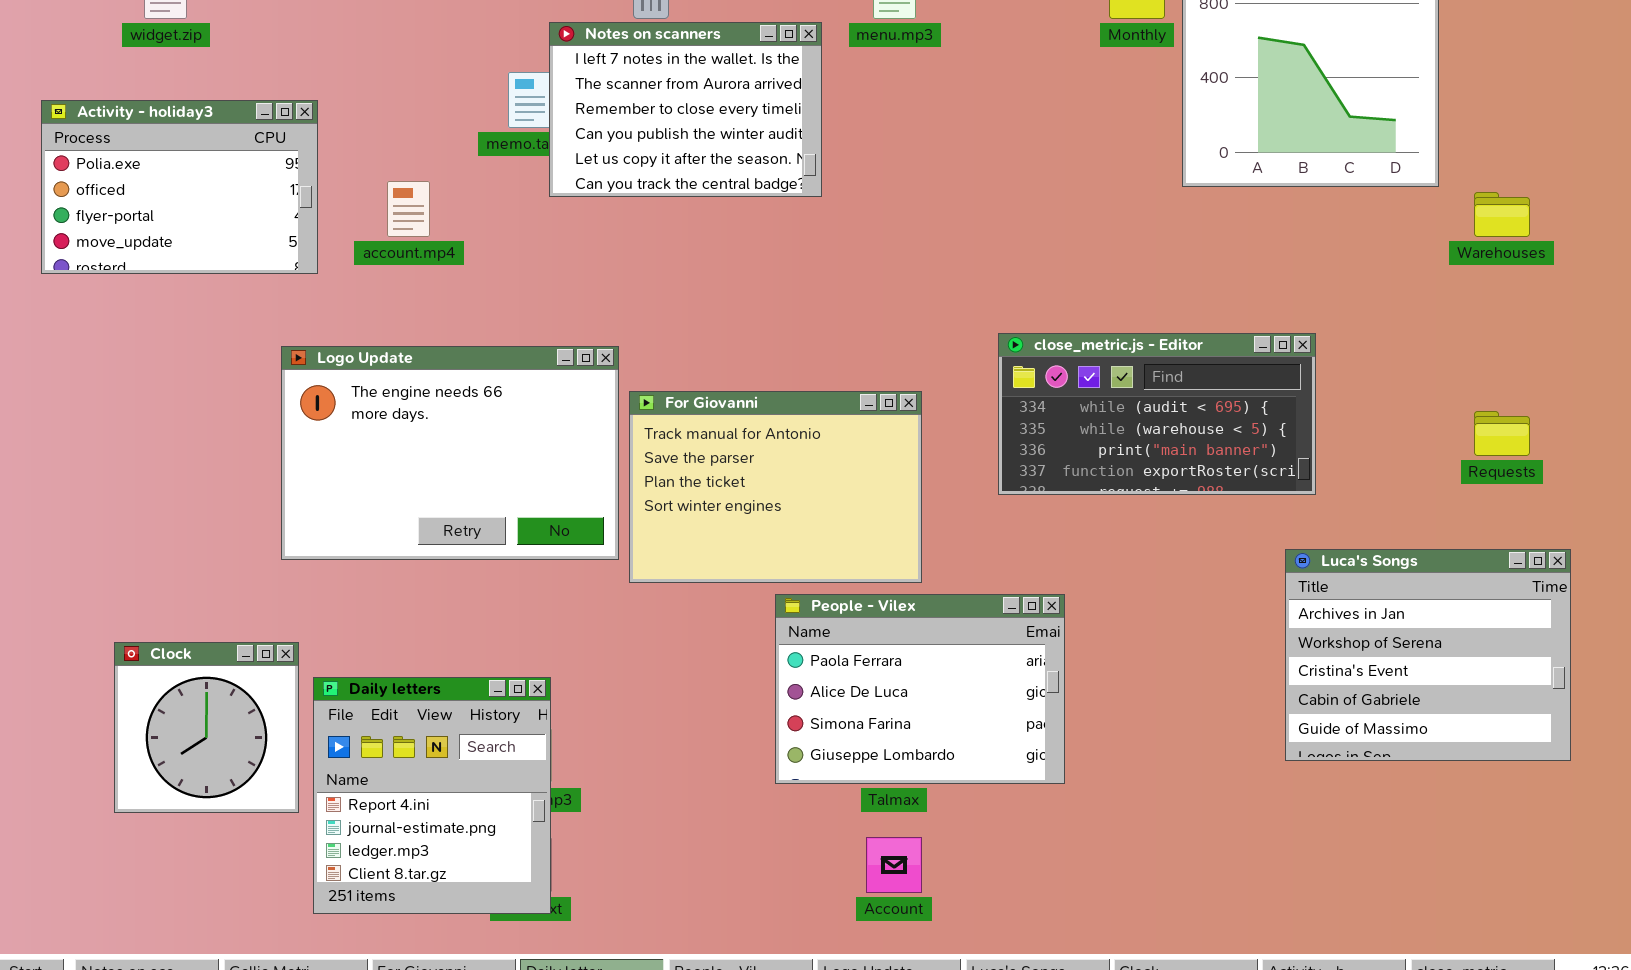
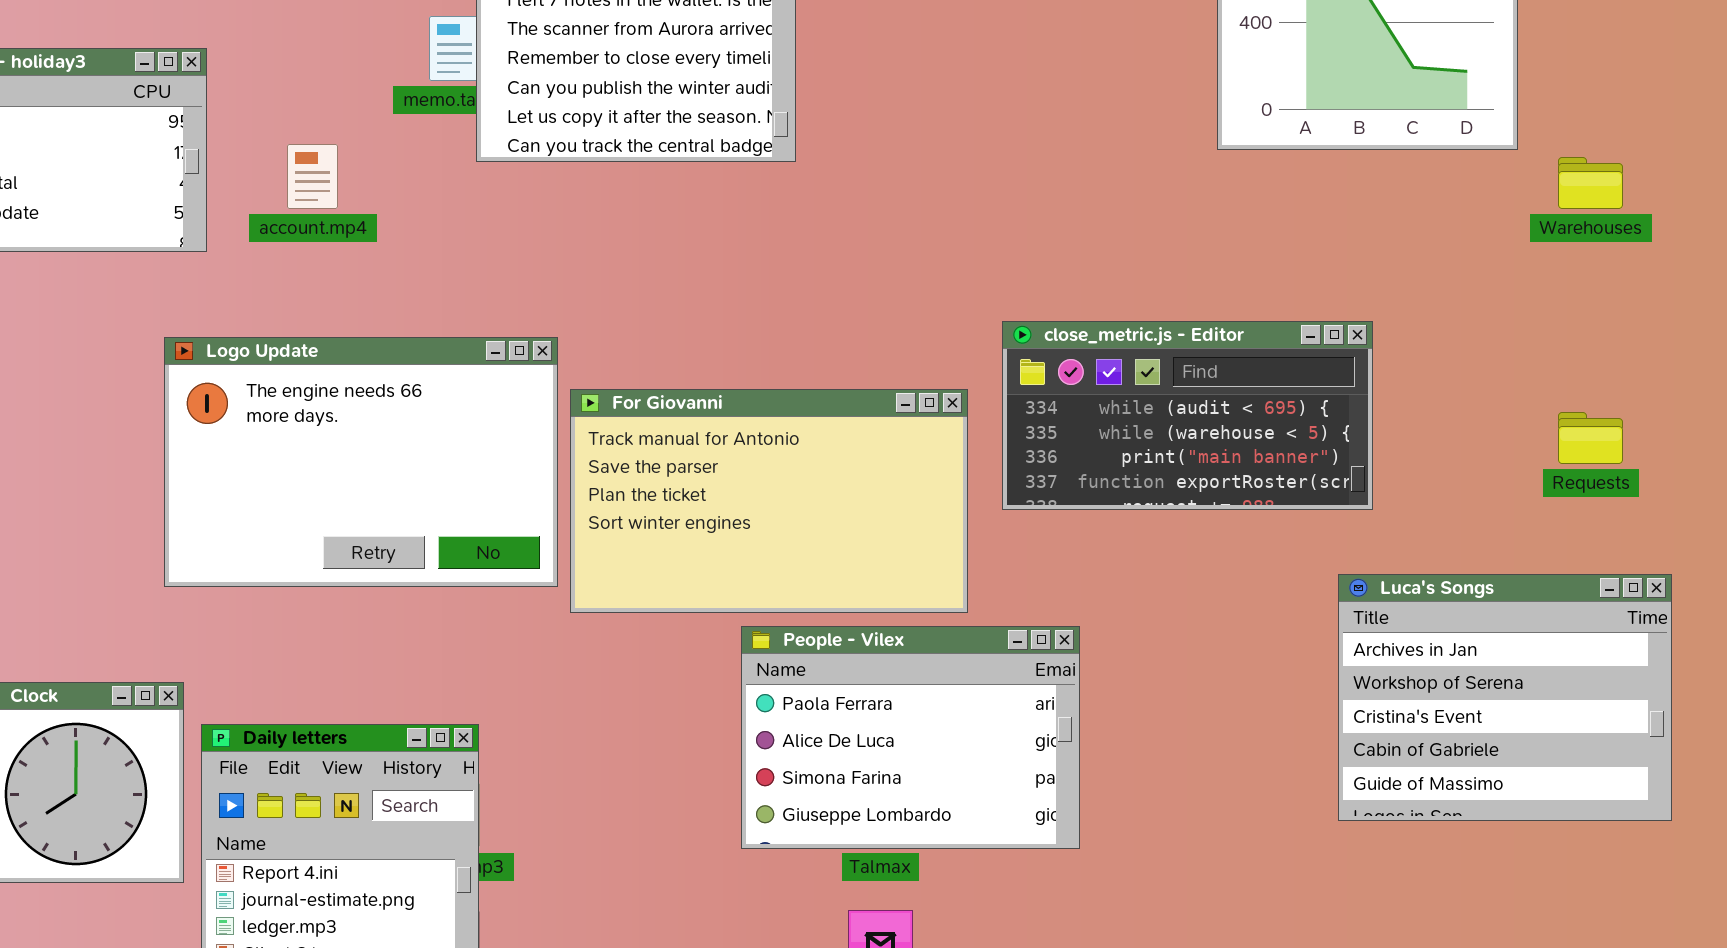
For Giovanni: [629,391,922,583] -> [570,389,968,613], resized

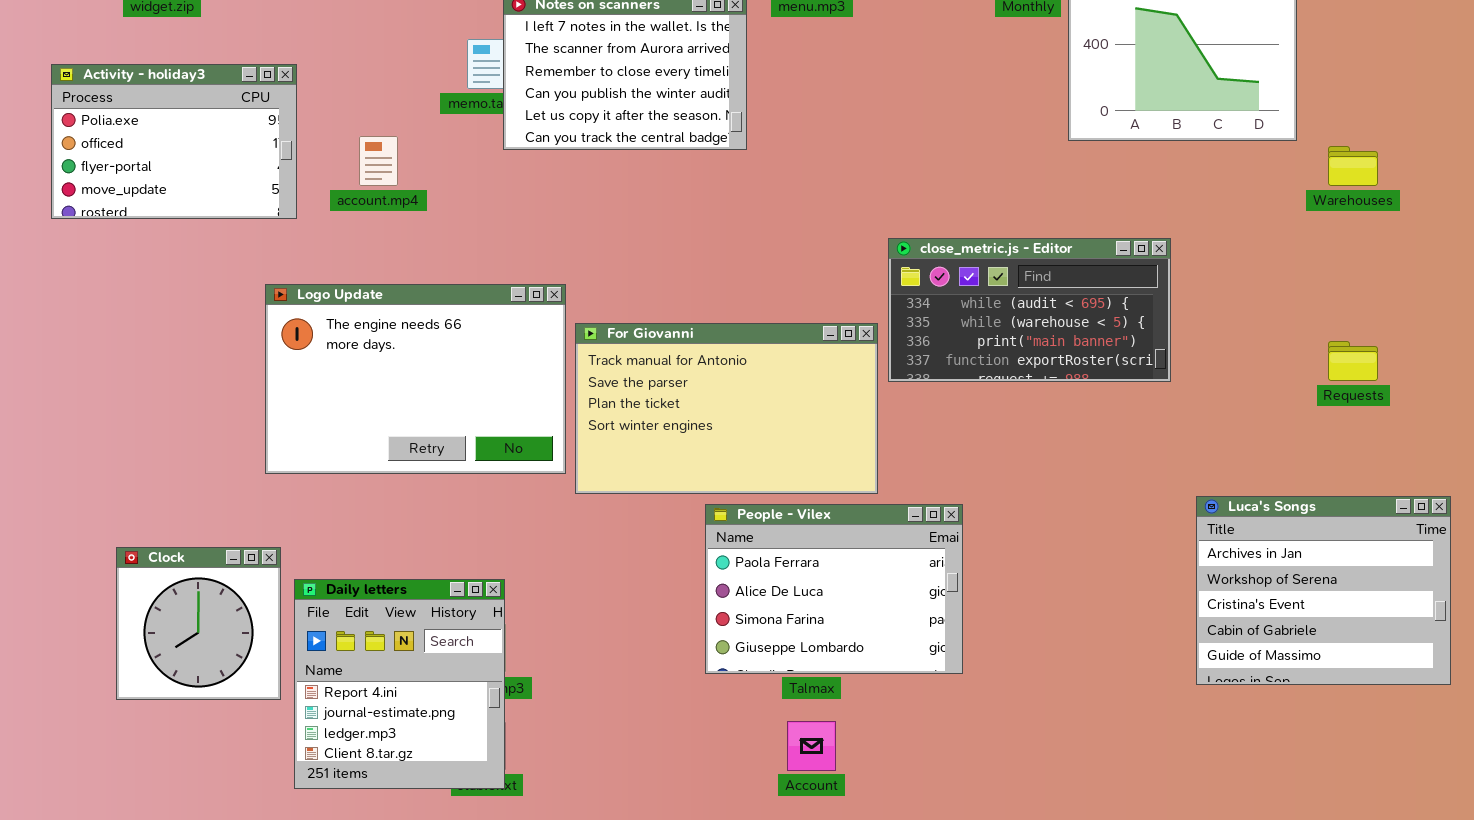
close_metric.js - Editor: [1002,321,1373,510] -> [888,238,1171,382], moved
Luca's Songs: [1338,574,1672,821] -> [1196,496,1451,685], moved

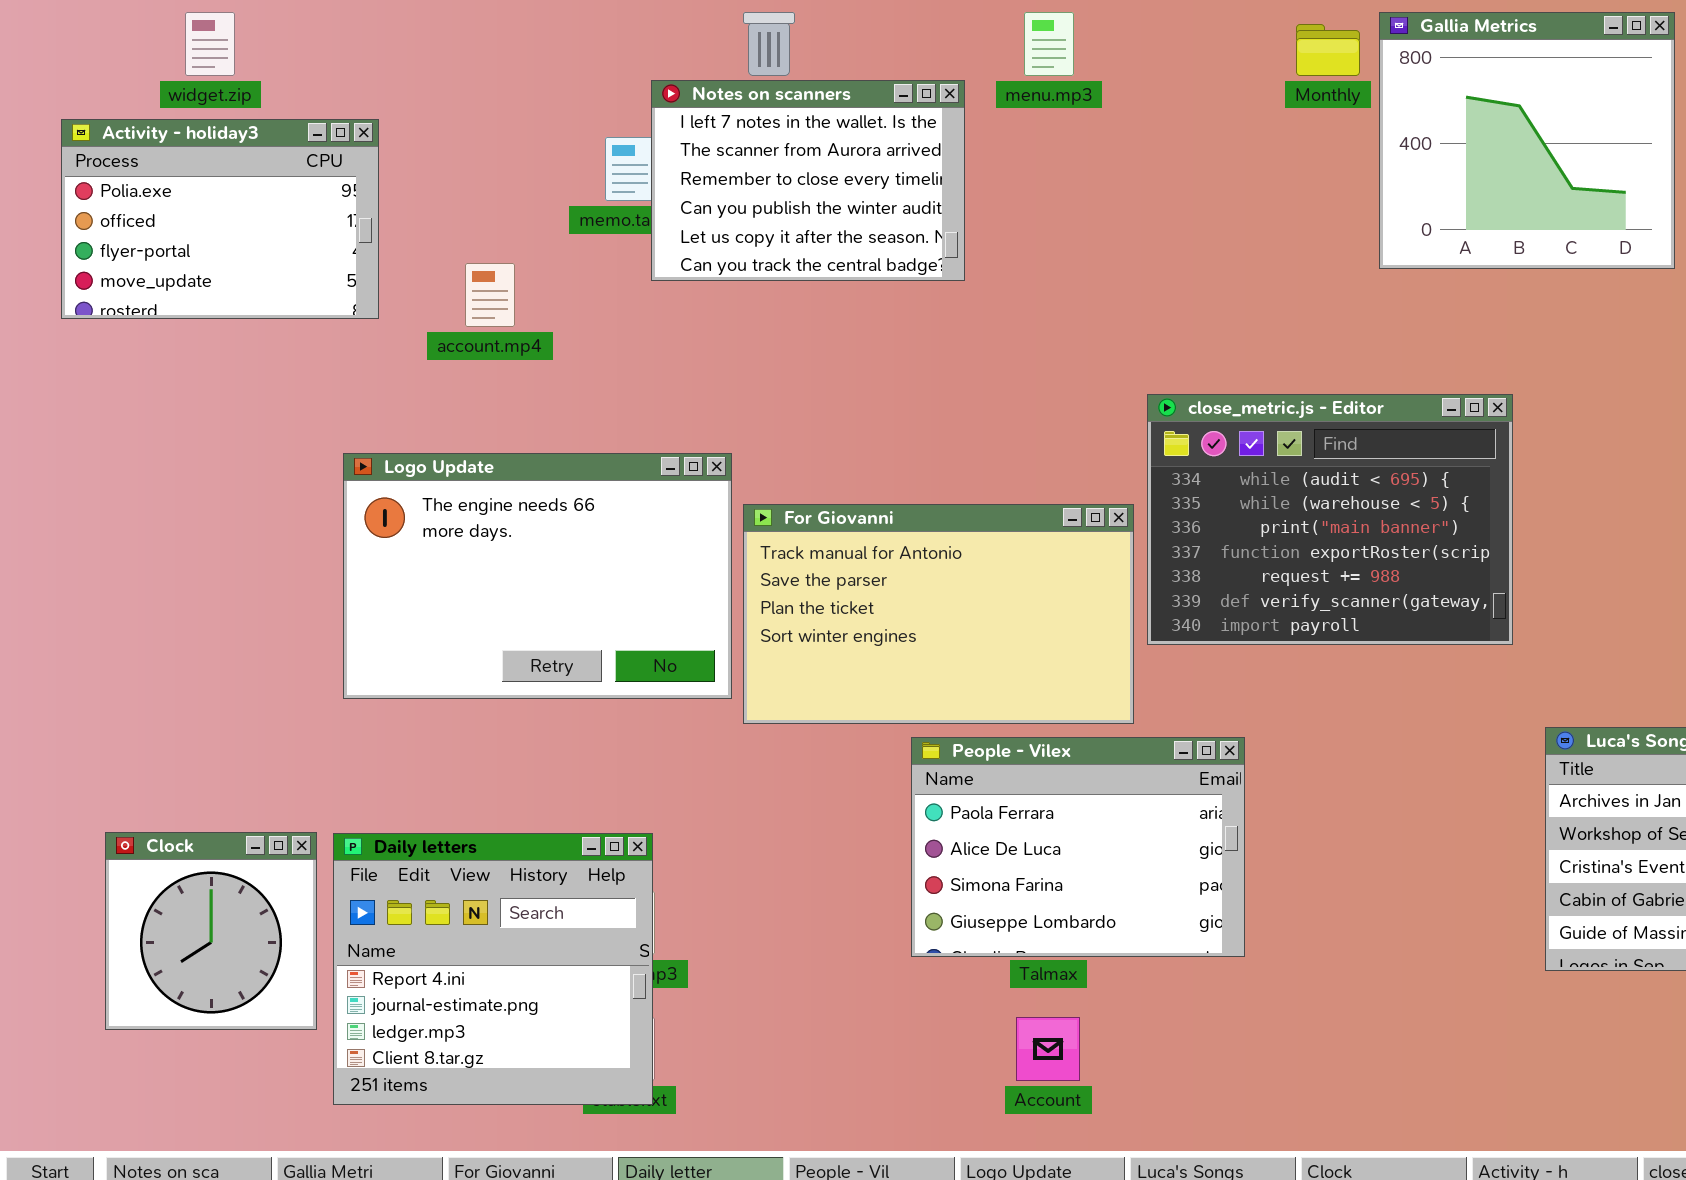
Activity - holiday3: [51,64,297,219] -> [61,119,379,319], moved
close_metric.js - Editor: [888,238,1171,382] -> [1147,394,1513,645], resized
Clock: [116,547,281,700] -> [105,832,317,1030], moved
Daily letters: [294,579,505,789] -> [333,833,653,1105], resized

